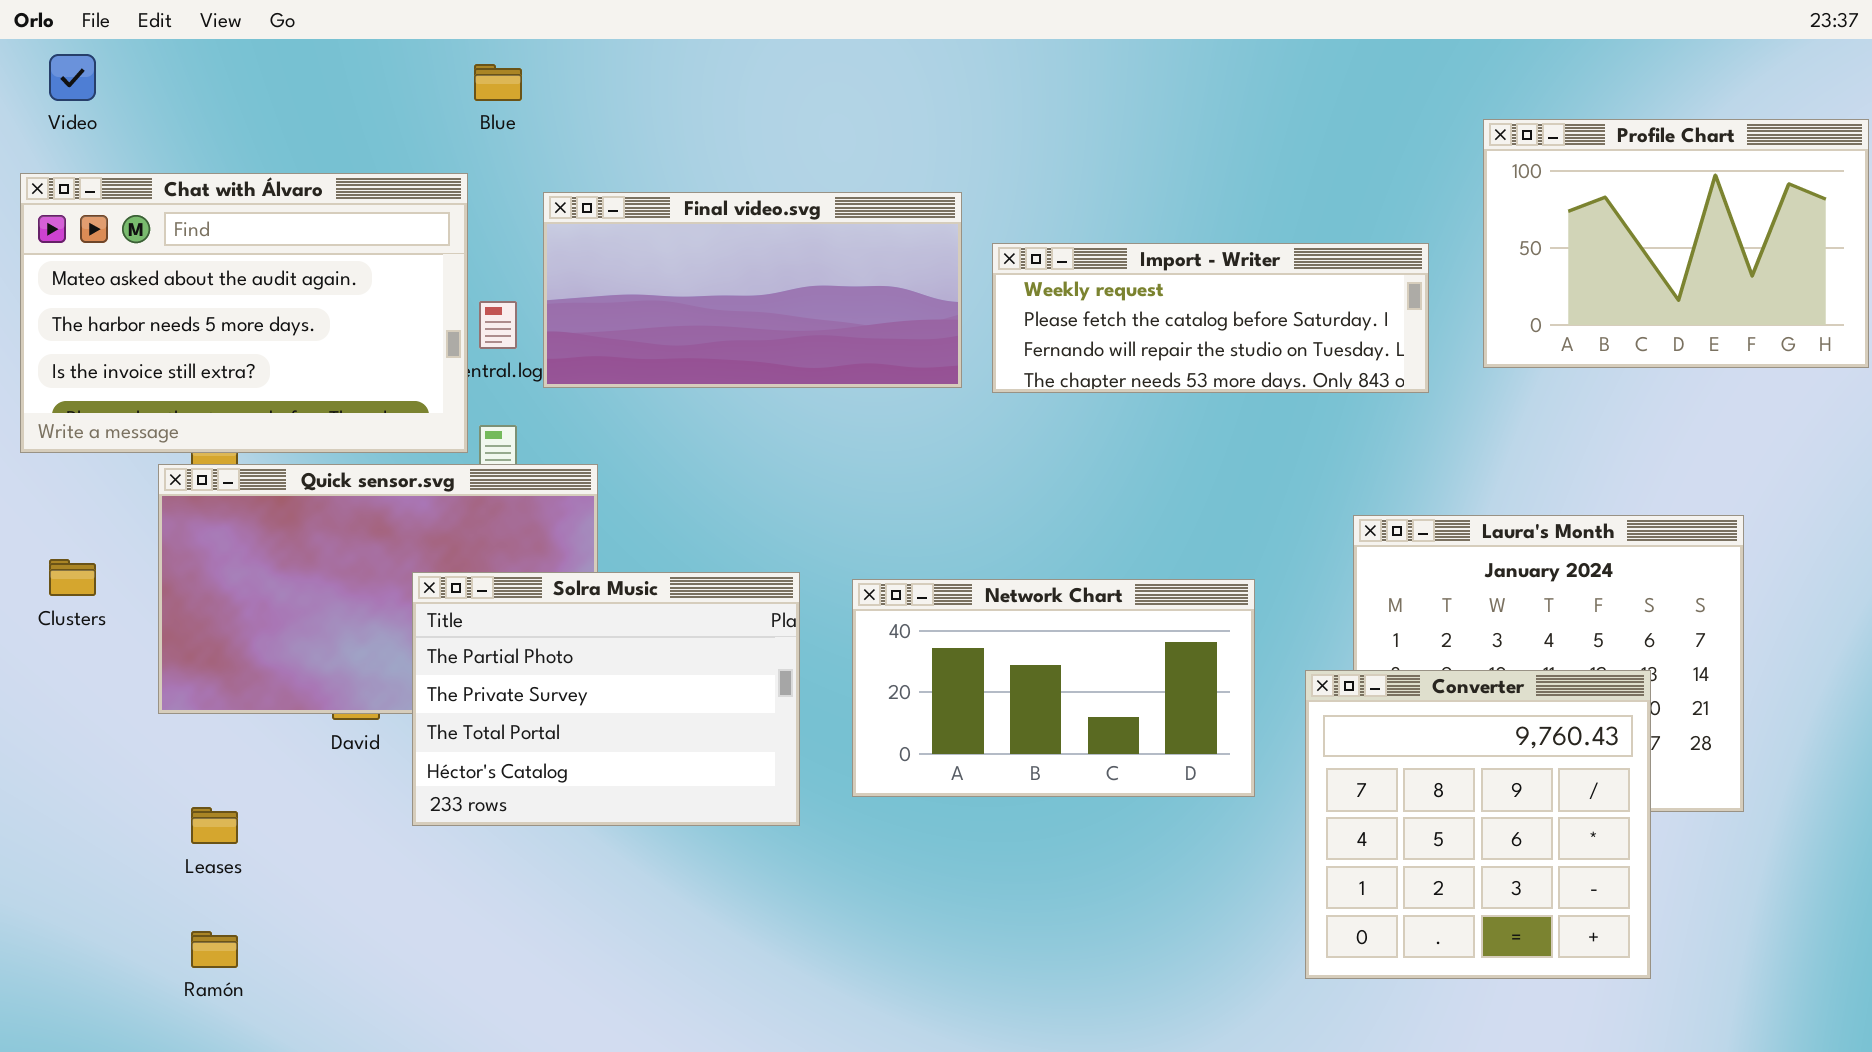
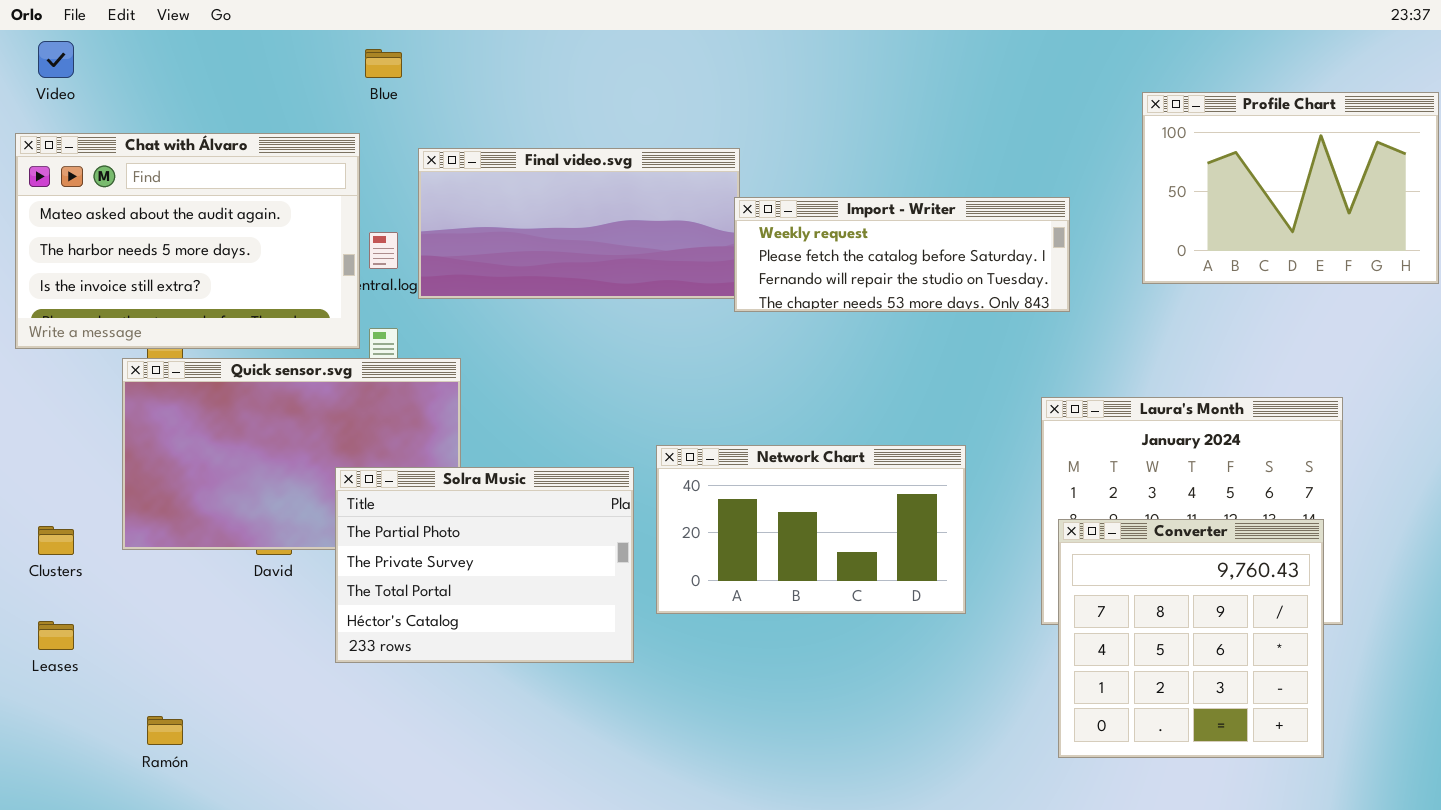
Import - Writer: [992,243,1429,393] -> [734,197,1070,312], moved
Clusters: [49,559,96,596] -> [38,526,74,555], moved
Solra Music: [412,572,800,826] -> [335,467,634,663], moved
Converter: [1305,670,1651,979] -> [1058,519,1324,758], moved
Leases: [191,807,238,844] -> [38,621,74,650], moved

